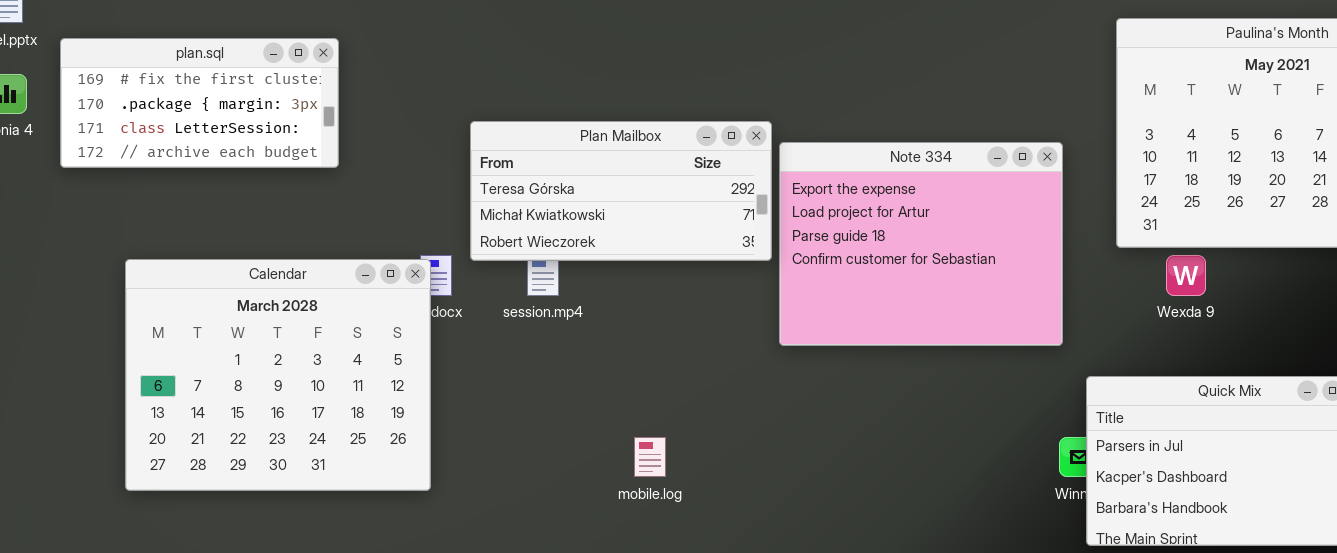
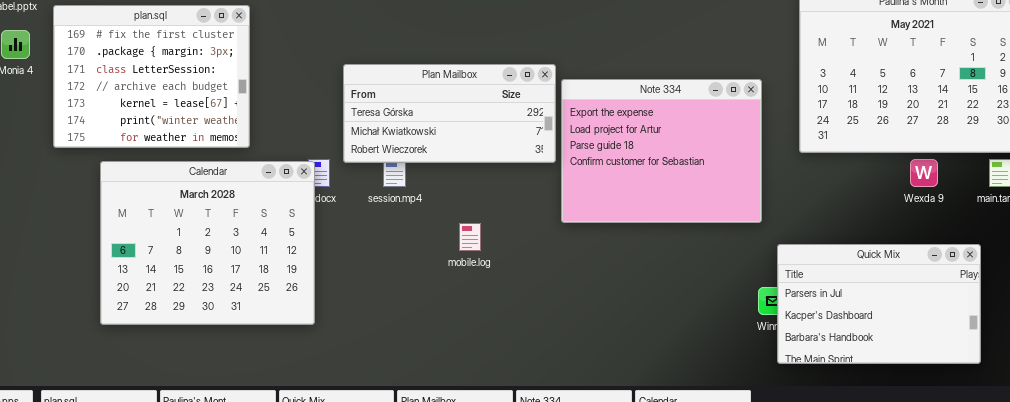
plan.sql: [60,38,339,168] -> [53,5,250,148], resized
Wexda 9: [1166,255,1206,296] -> [910,159,938,187], moved
mobile.log: [634,437,666,477] -> [459,223,481,251], moved

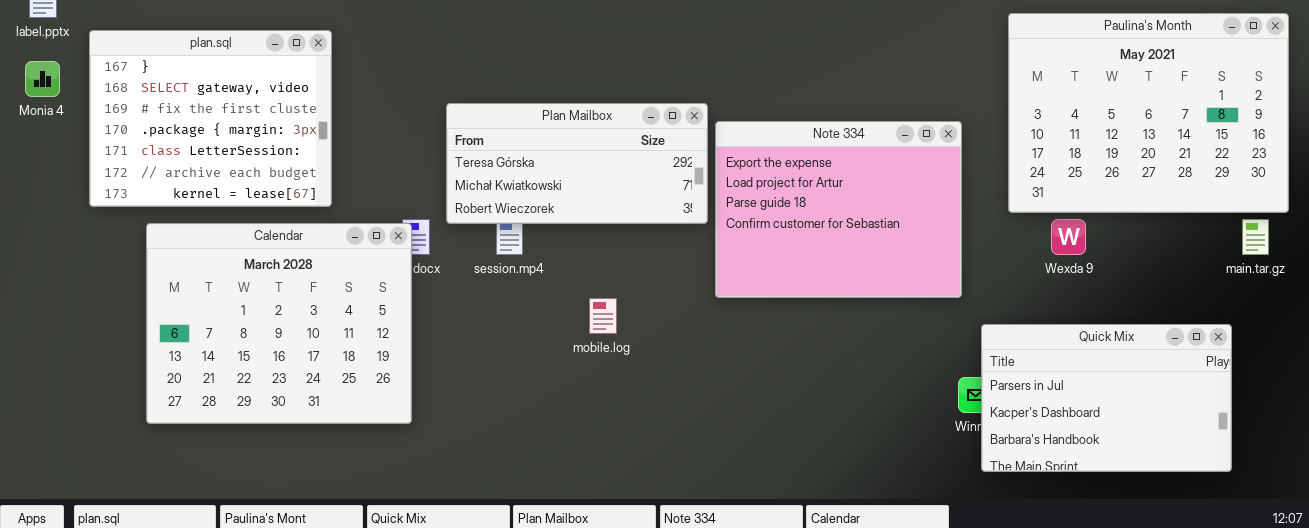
plan.sql: [53,5,250,148] -> [89,30,332,207], scrolled up 2 rows
Wexda 9: [910,159,938,187] -> [1051,219,1086,255], moved

